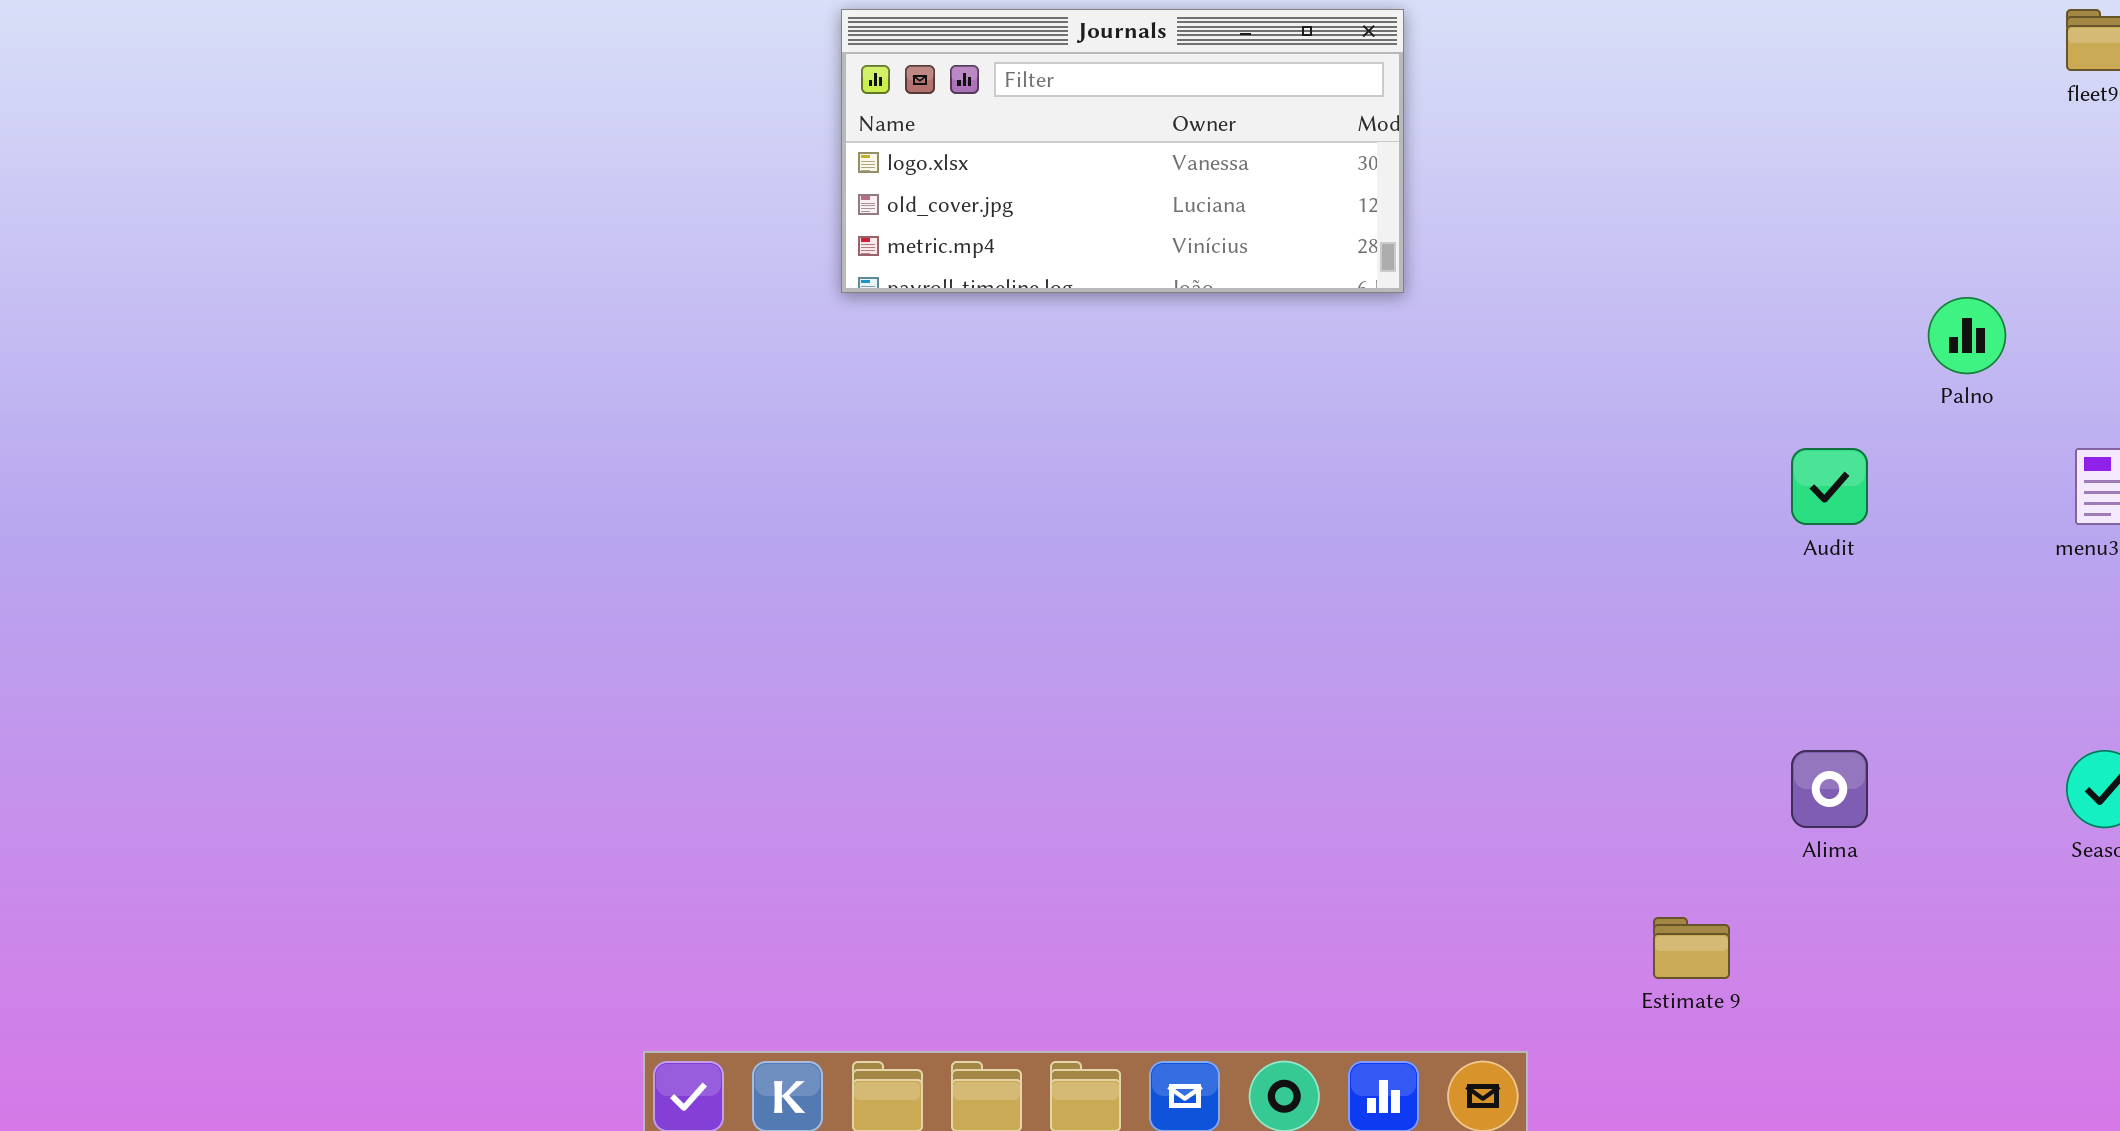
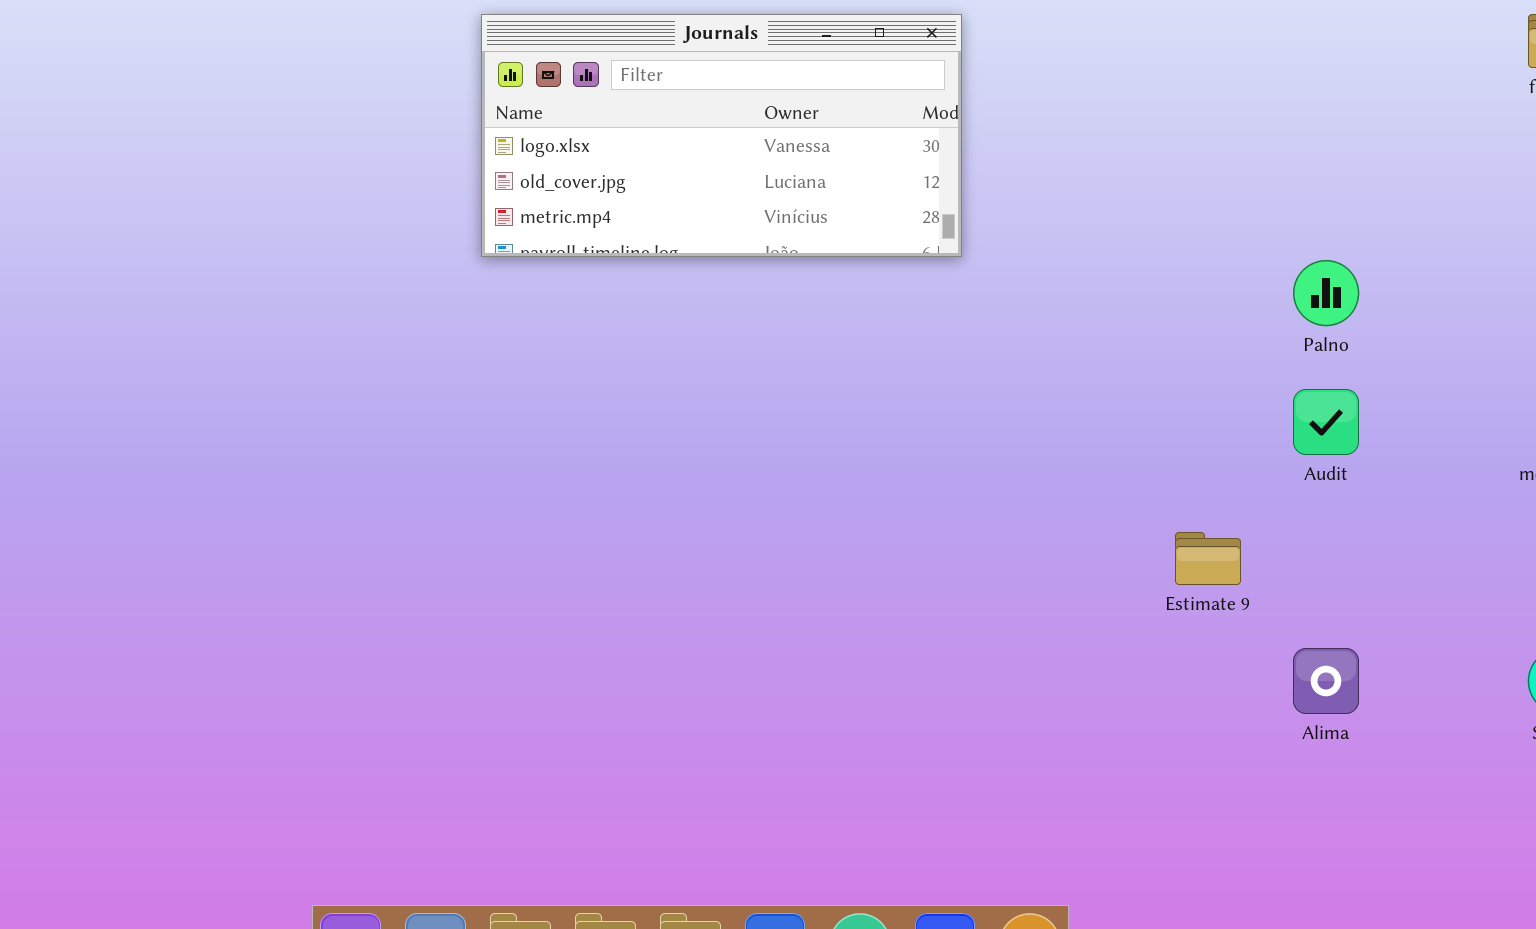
Palno: [1928,297,2006,374] -> [1293,260,1359,326], moved
Estimate 9: [1653,917,1730,979] -> [1175,532,1241,585], moved

